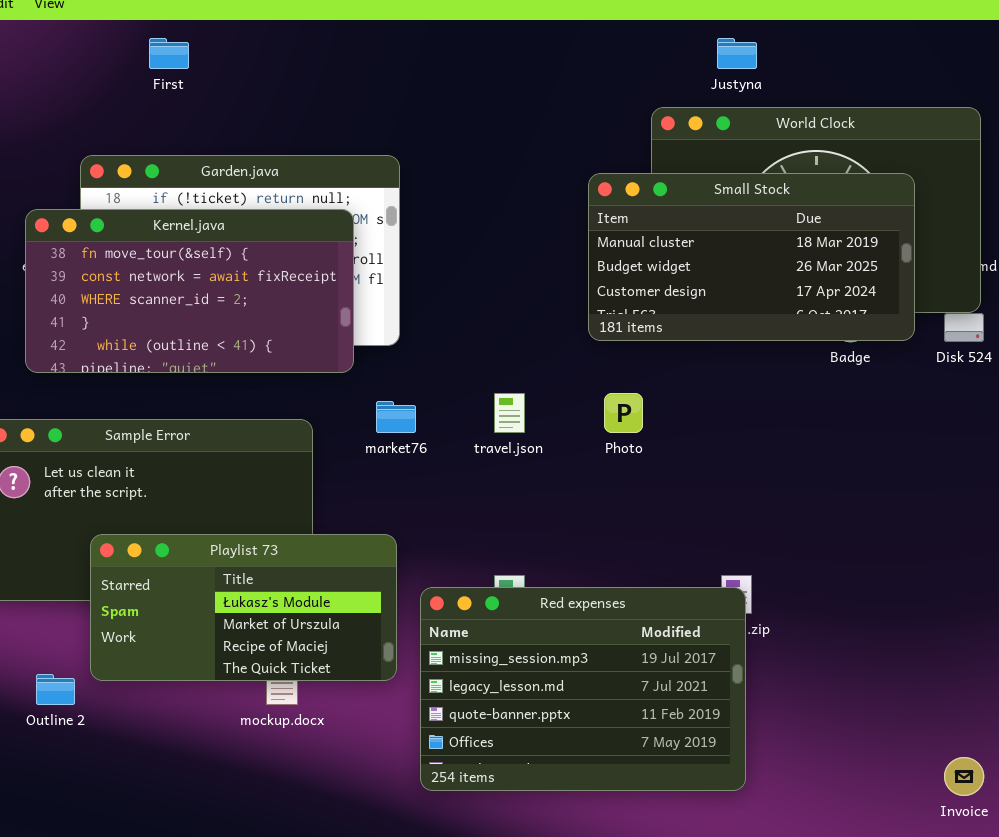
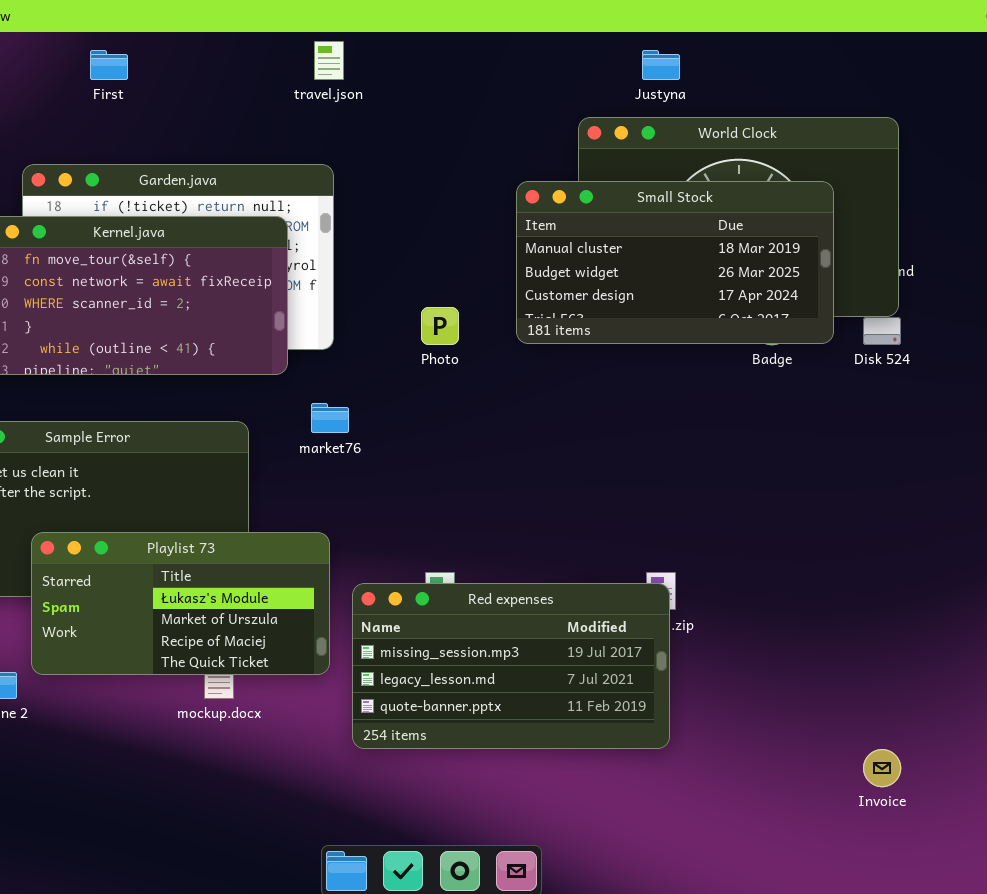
travel.json: [494,393,525,433] -> [314,41,344,80], moved
Photo: [604,393,643,433] -> [421,307,459,345], moved
Red expenses: [420,587,746,791] -> [352,583,670,749], resized

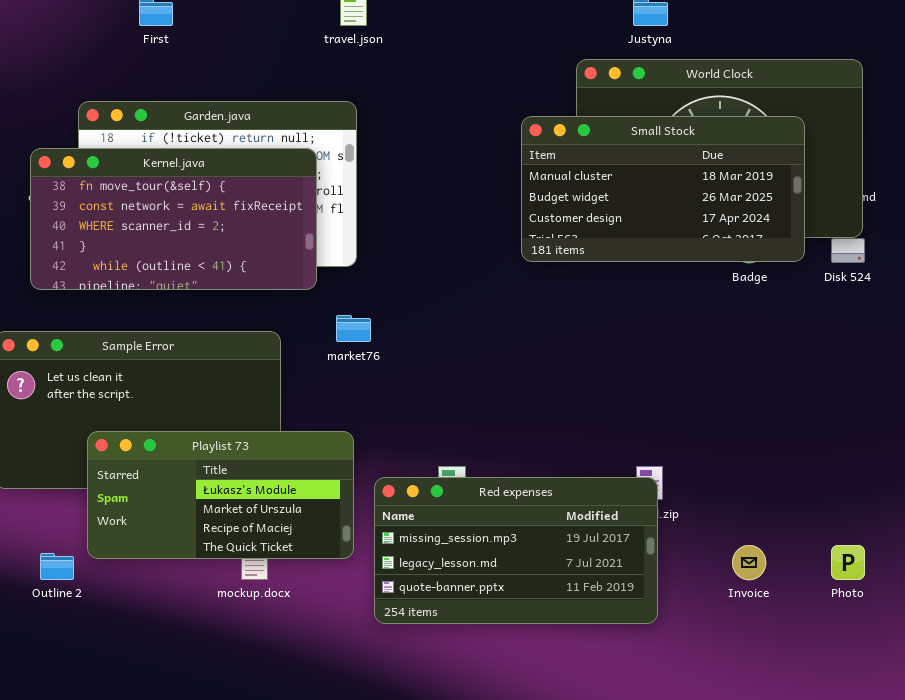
Photo: [421,307,459,345] -> [831,545,865,580], moved
Invoice: [863,749,901,787] -> [732,545,766,580], moved

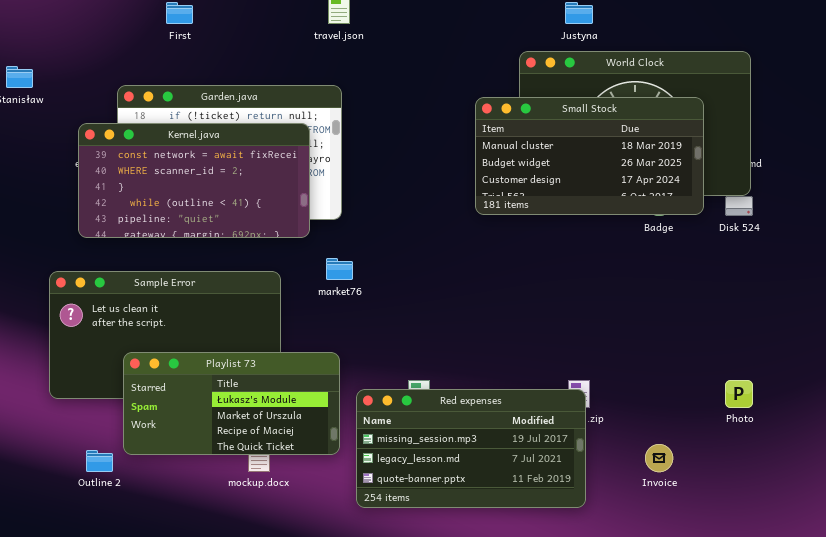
Kernel.java: [30,148,317,290] -> [78,123,310,238], scrolled down 1 row
Photo: [831,545,865,580] -> [725,380,753,408], moved

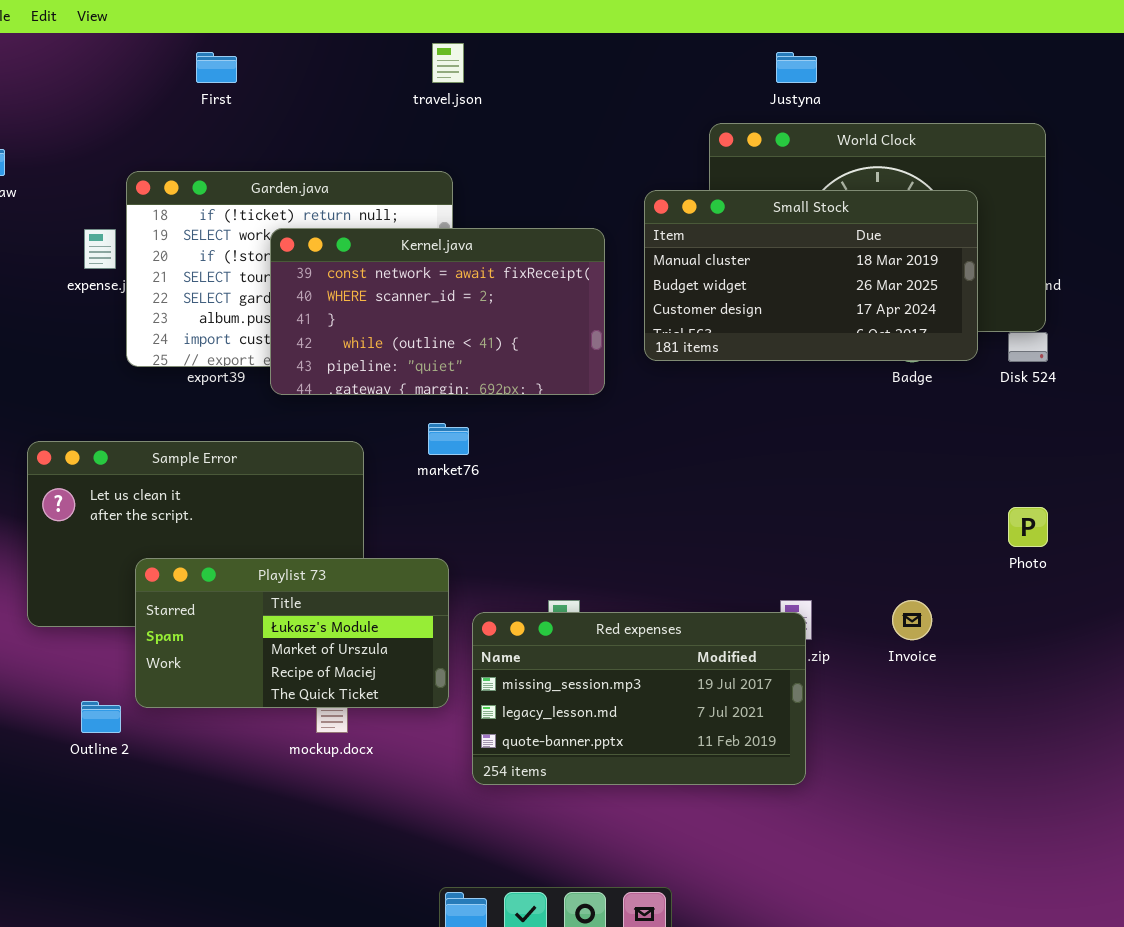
Kernel.java: [78,123,310,238] -> [270,228,605,395], moved
Photo: [725,380,753,408] -> [1008,507,1048,547], moved
Invoice: [645,444,673,472] -> [892,600,932,640], moved

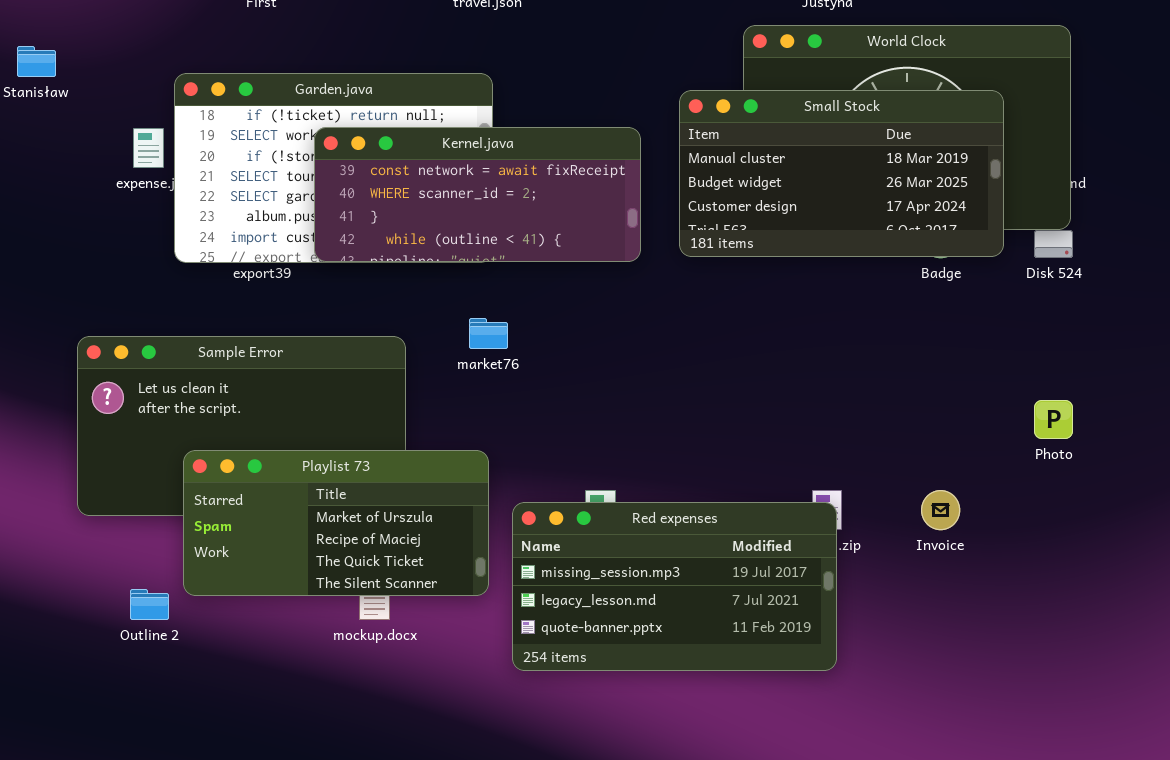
Kernel.java: [270,228,605,395] -> [314,127,641,262], resized
Playlist 73: [135,558,449,708] -> [183,450,489,596], scrolled down 1 row

